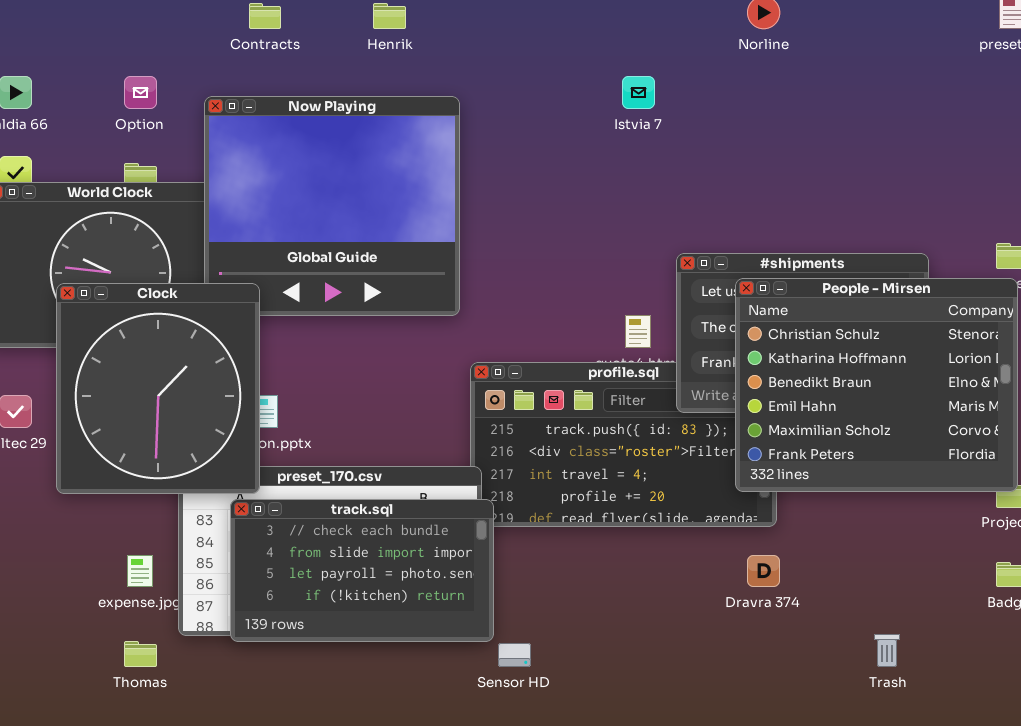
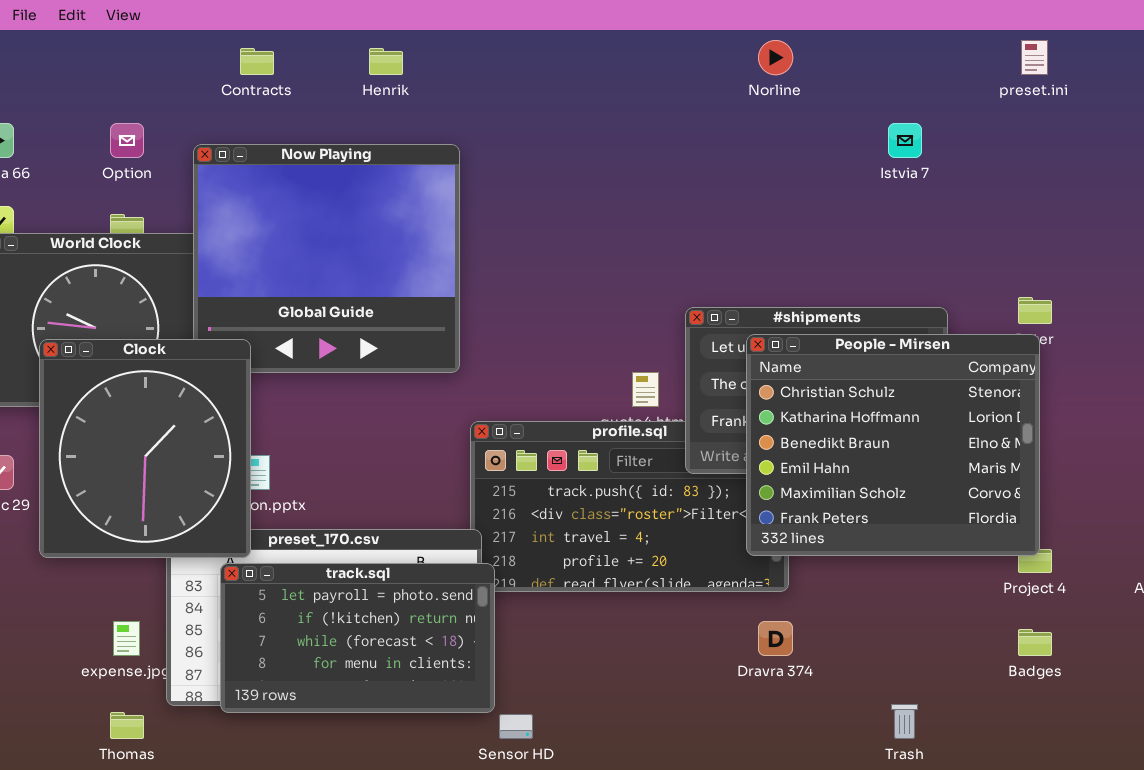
Istvia 7: [622,76,655,109] -> [888,123,922,158], moved
track.sql: [230,499,494,642] -> [220,563,495,713], scrolled down 2 rows

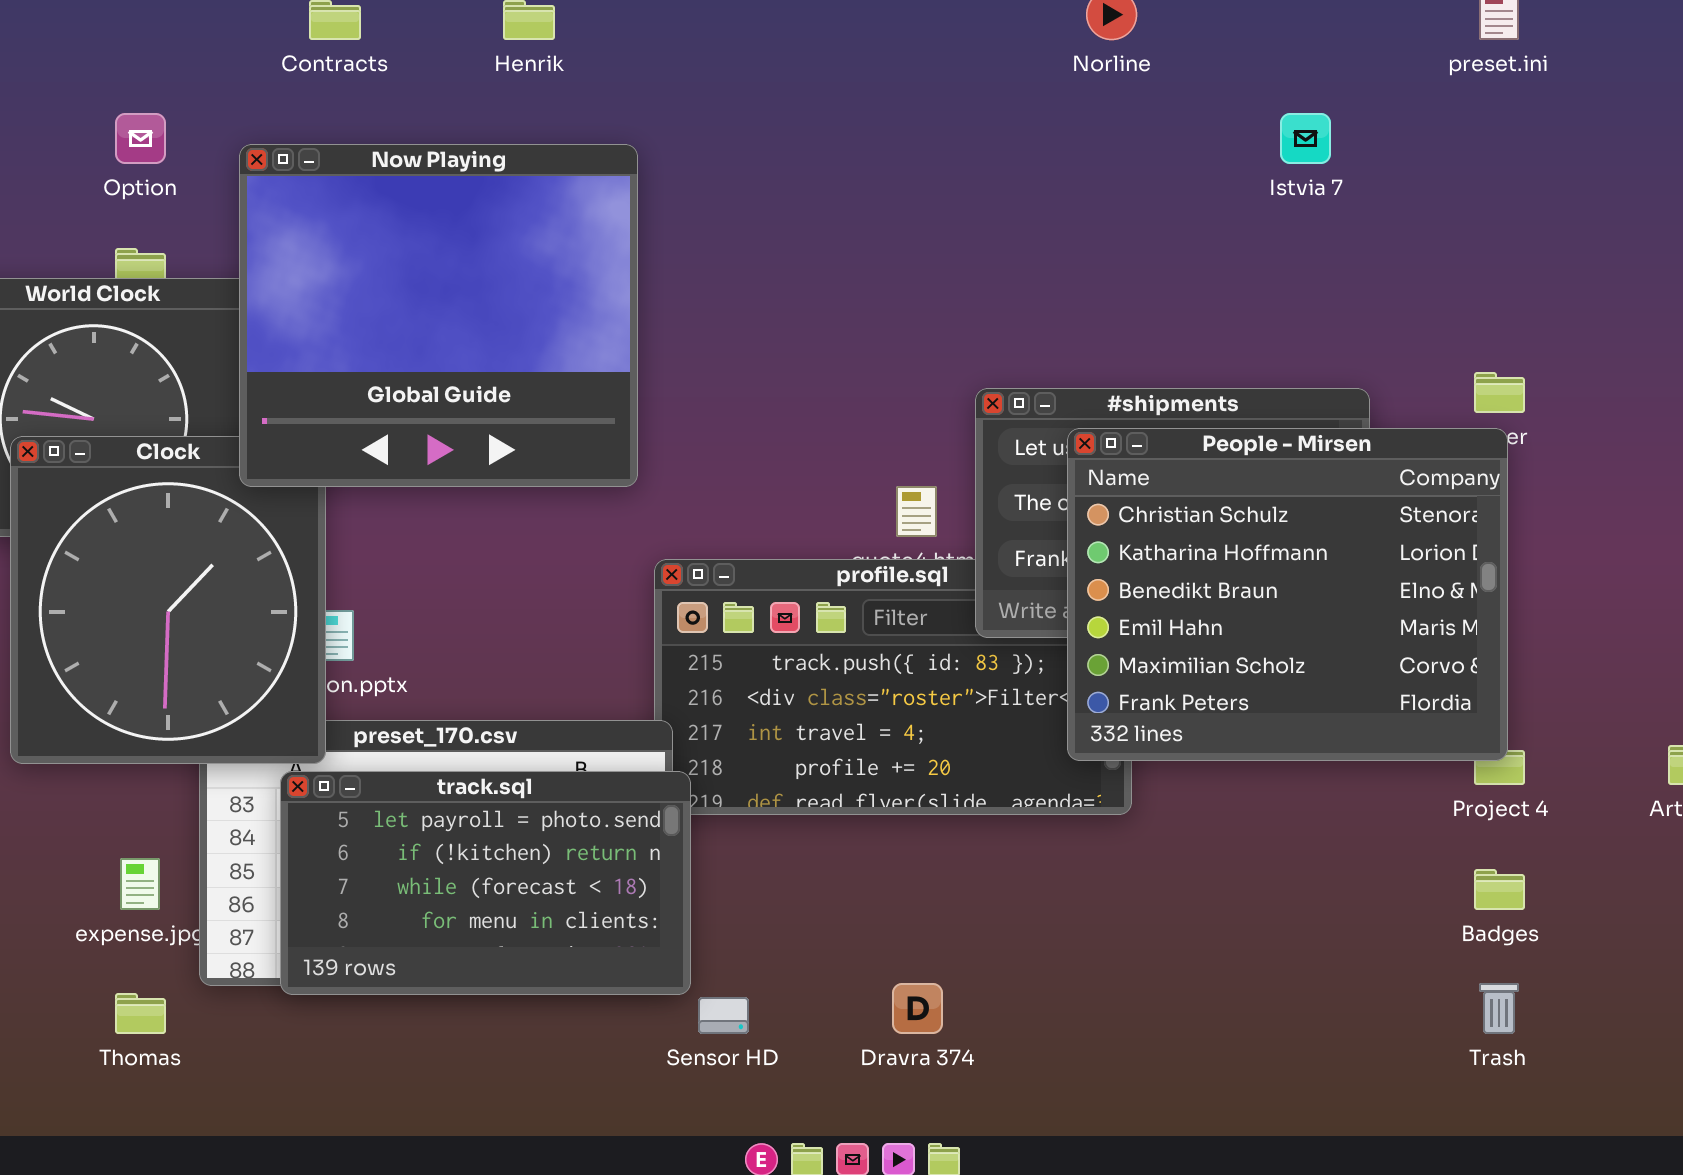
Now Playing: [193,144,460,373] -> [239,144,638,487], raised
Dravra 374: [758,621,793,656] -> [892,983,943,1034], moved
Trash: [891,704,918,739] -> [1479,983,1519,1034], moved

